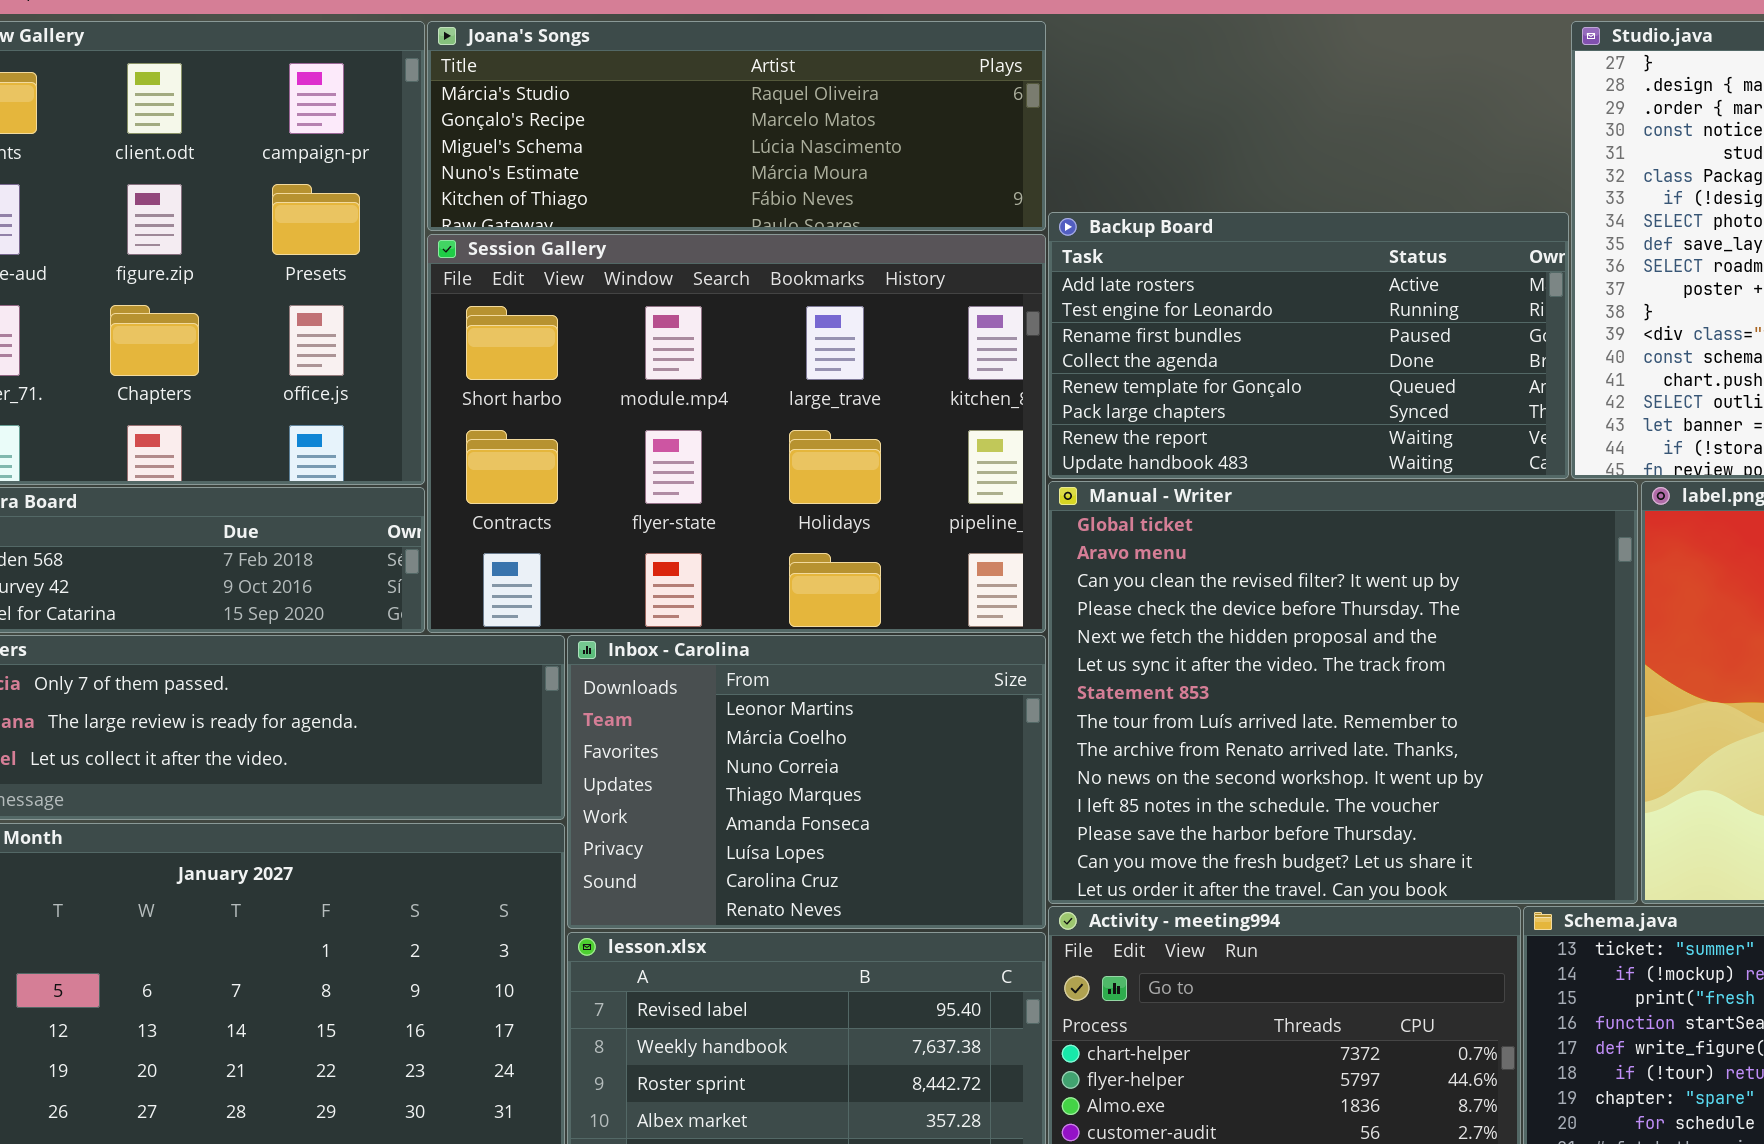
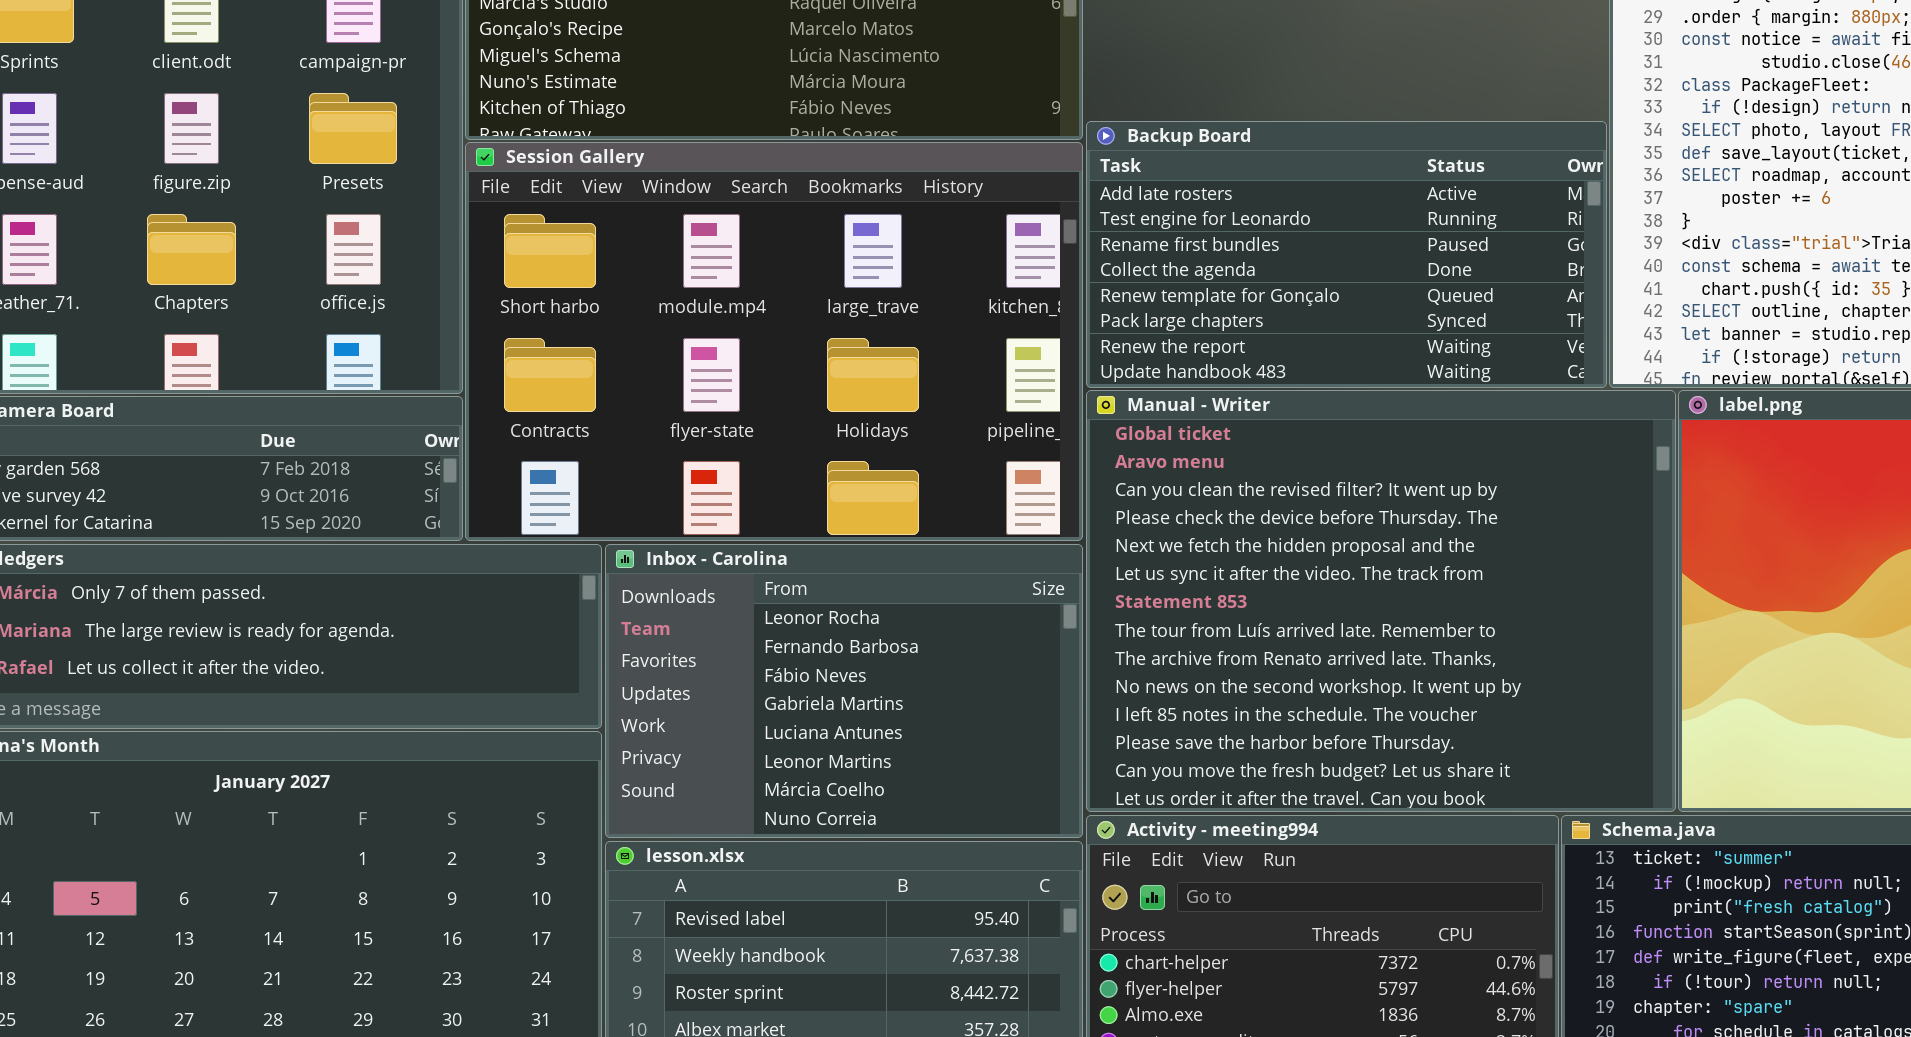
Inbox - Carolina: [567,635,1046,929] -> [605,544,1083,838], scrolled up 5 rows

